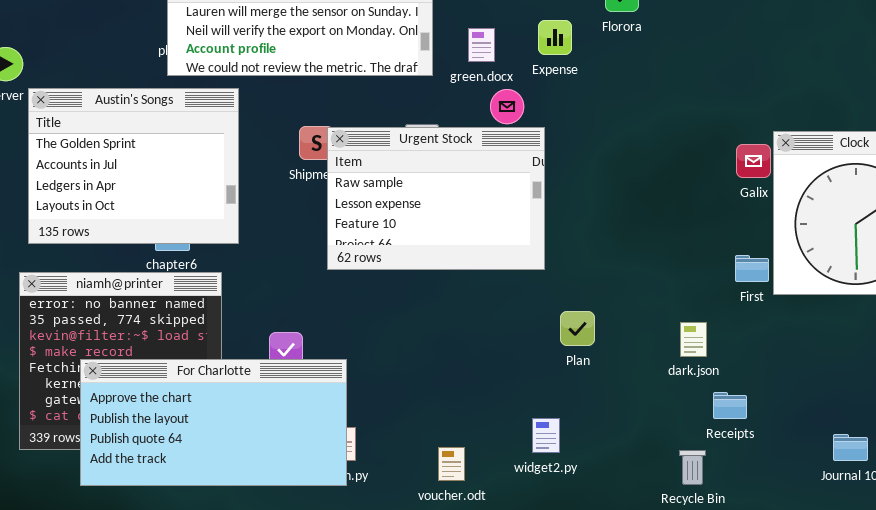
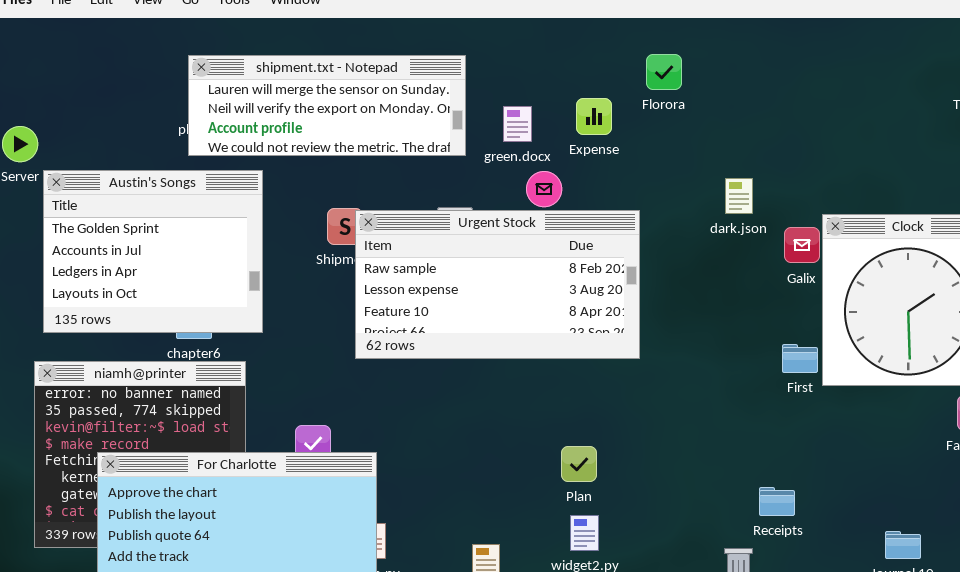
Urgent Stock: [327,127,545,270] -> [355,210,640,359], resized
Plan: [560,311,595,346] -> [561,446,597,482], moved
dark.json: [680,322,707,357] -> [725,178,753,214], moved

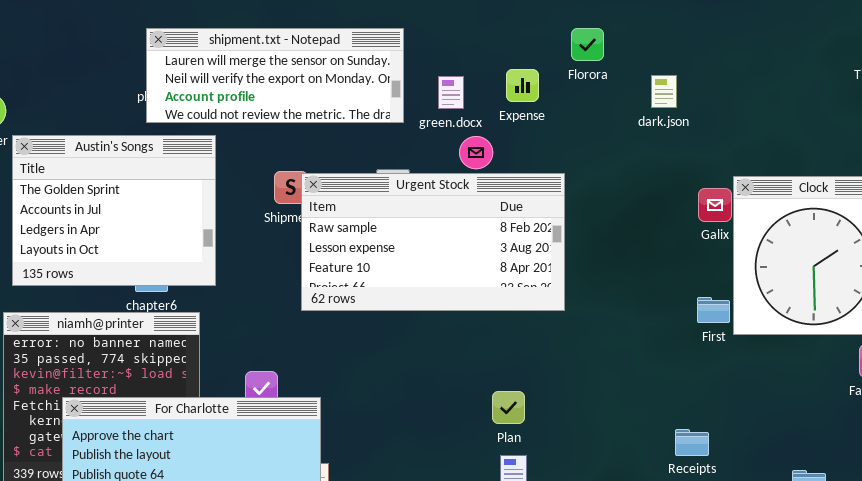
dark.json: [725,178,753,214] -> [651,75,677,108], moved

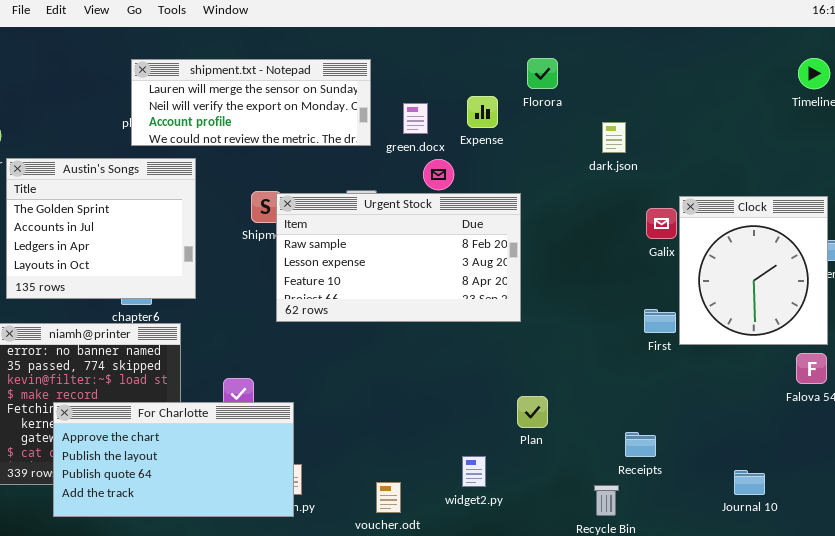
dark.json: [651,75,677,108] -> [602,122,626,153], moved
Plan: [492,391,525,424] -> [517,396,548,428], moved

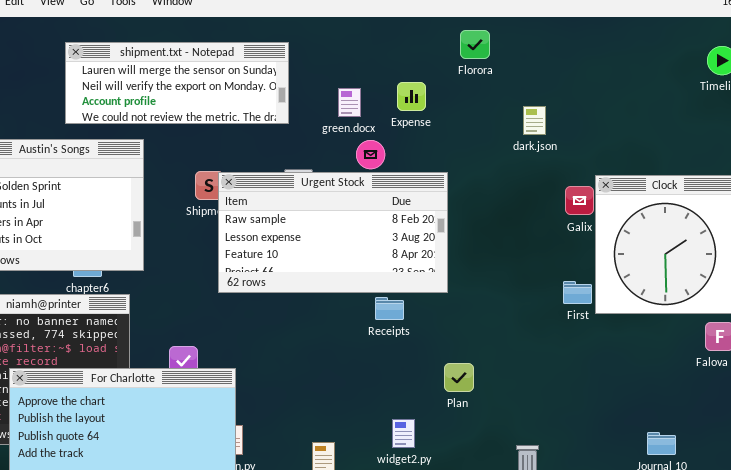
Florora: [527,58,558,89] -> [460,30,490,59], moved
shipment.txt - Notepad: [131,59,371,146] -> [65,42,289,124], moved
Receipts: [625,432,656,457] -> [375,297,404,320], moved

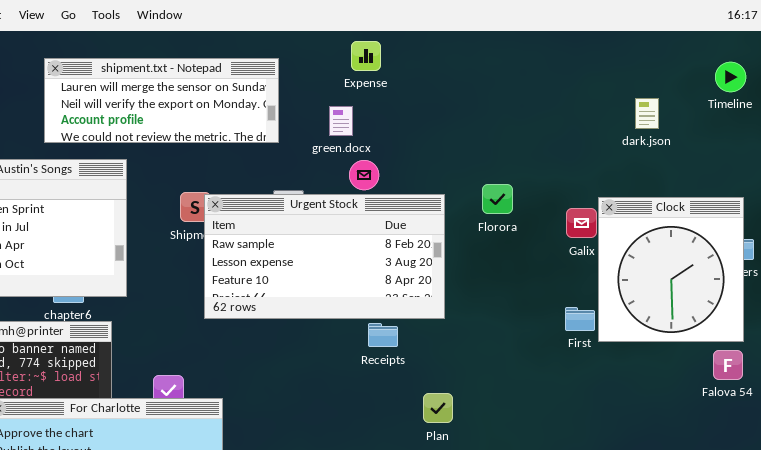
Florora: [460,30,490,59] -> [482,184,513,214], moved
Expense: [397,82,426,111] -> [351,41,381,71], moved
dark.json: [523,106,546,135] -> [635,98,659,129], moved
Plan: [444,363,474,392] -> [423,393,453,423], moved

